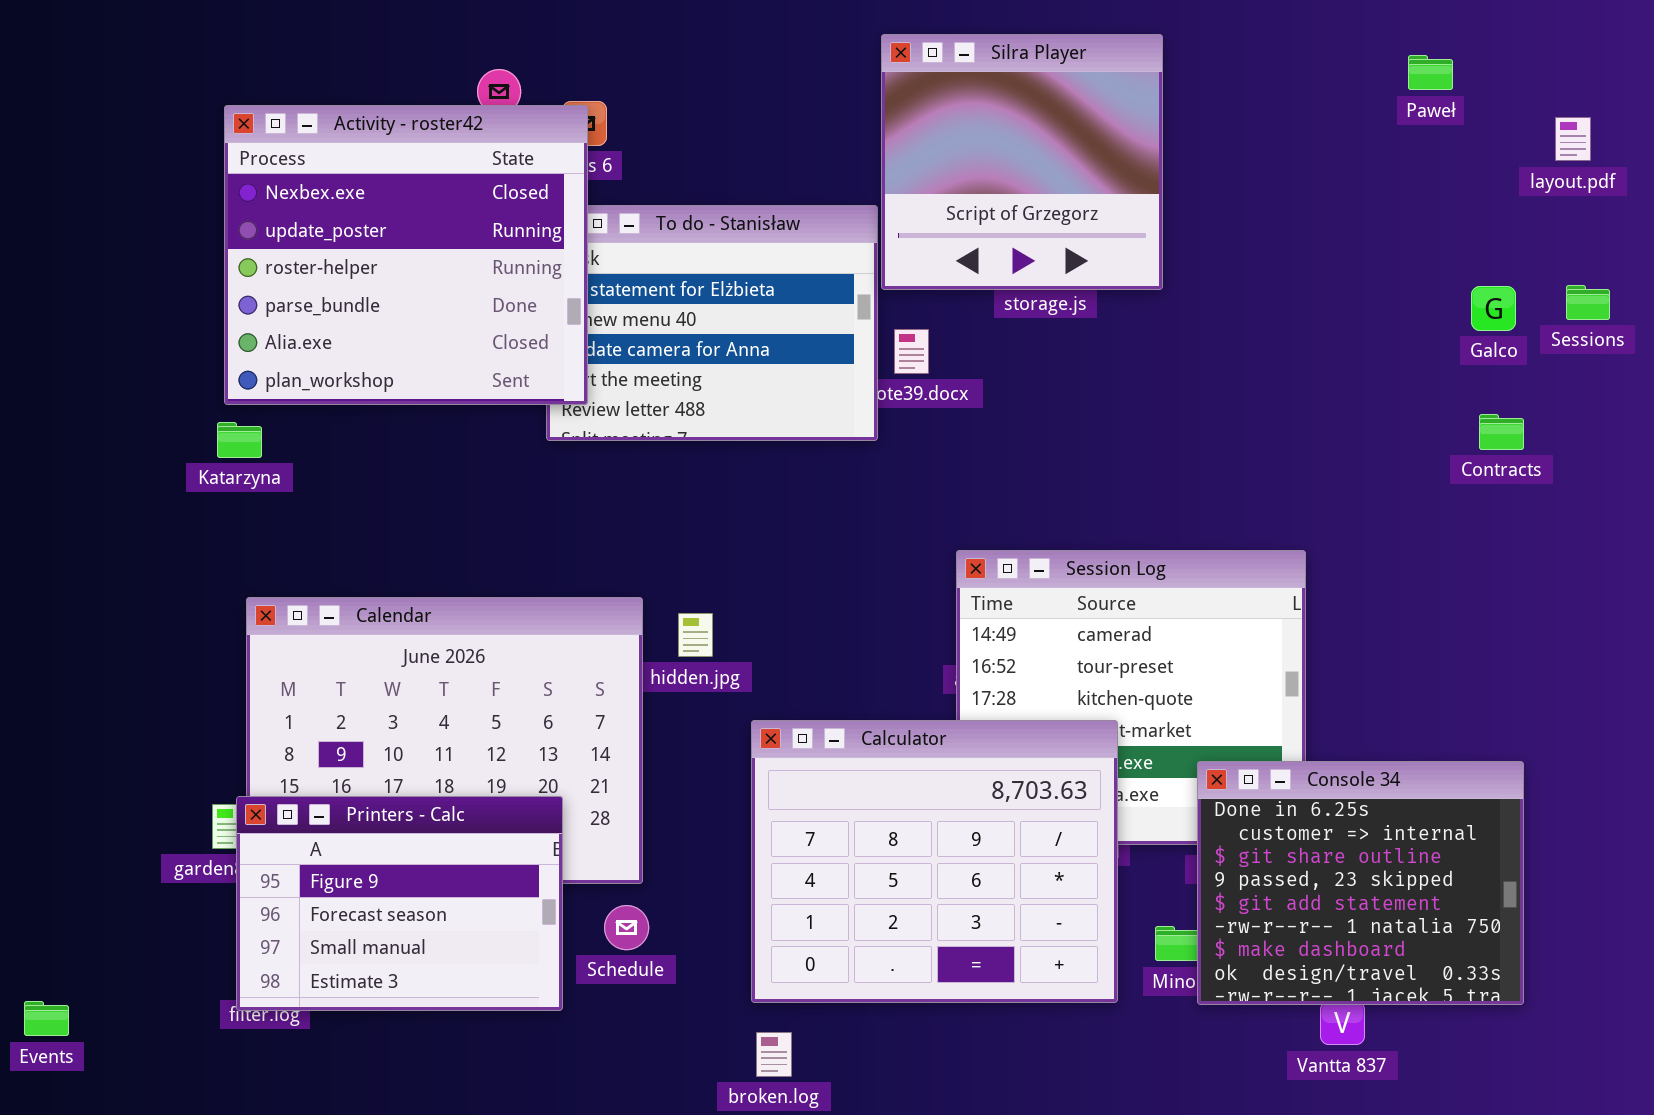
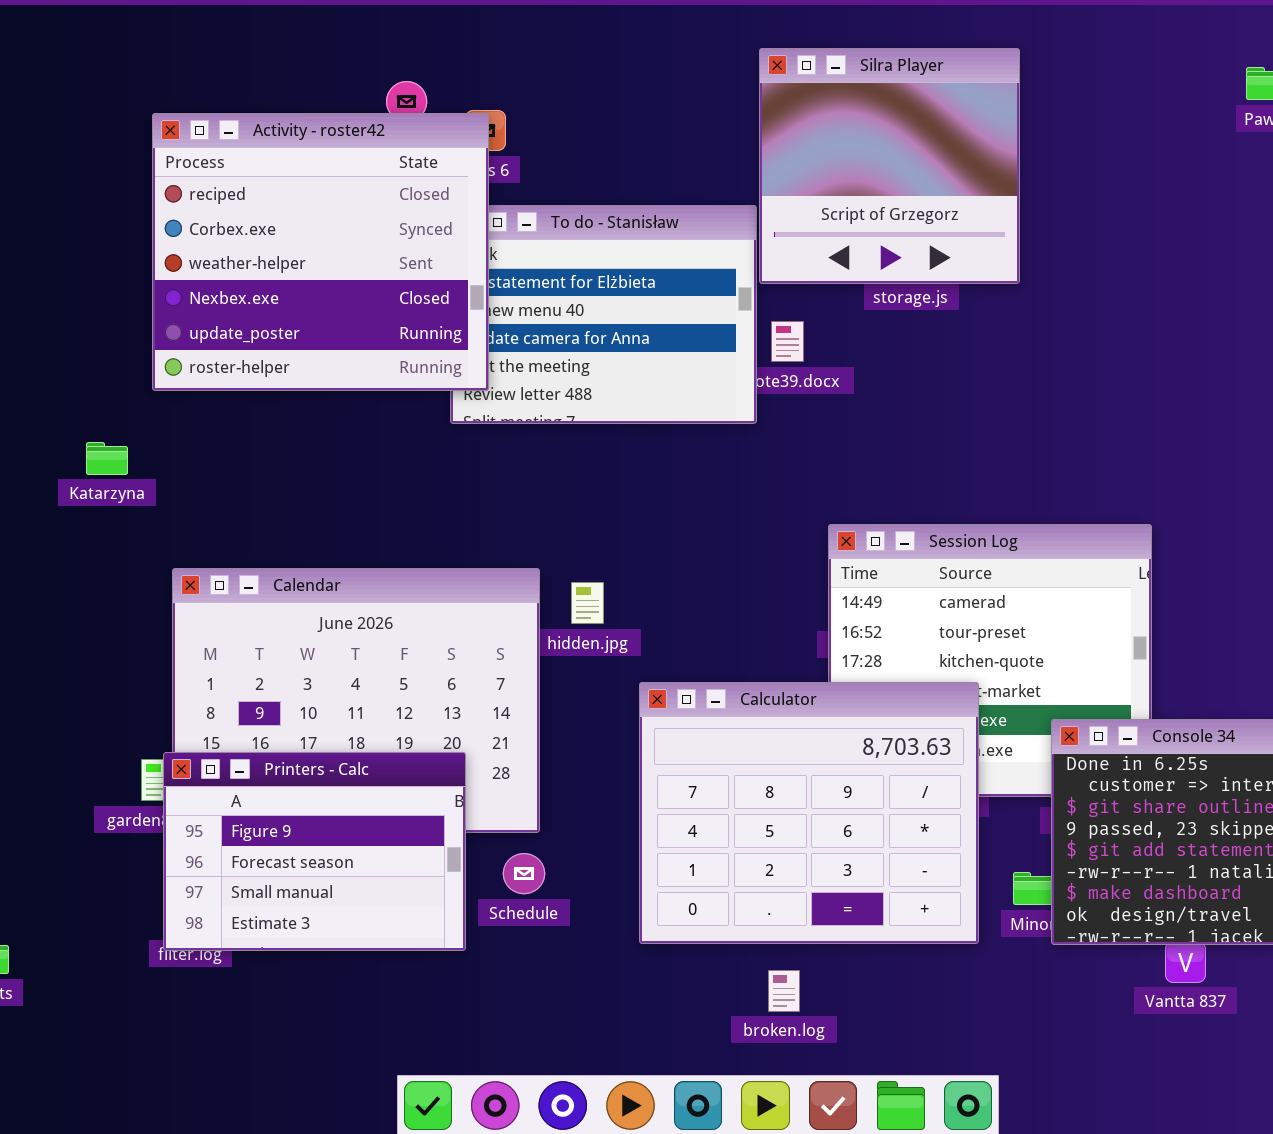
Activity - roster42: [224,105,588,405] -> [152,113,489,391], scrolled up 3 rows
Katarzyna: [217,422,262,458] -> [86,442,128,475], moved
broken.log: [756,1032,792,1077] -> [768,970,800,1012], moved

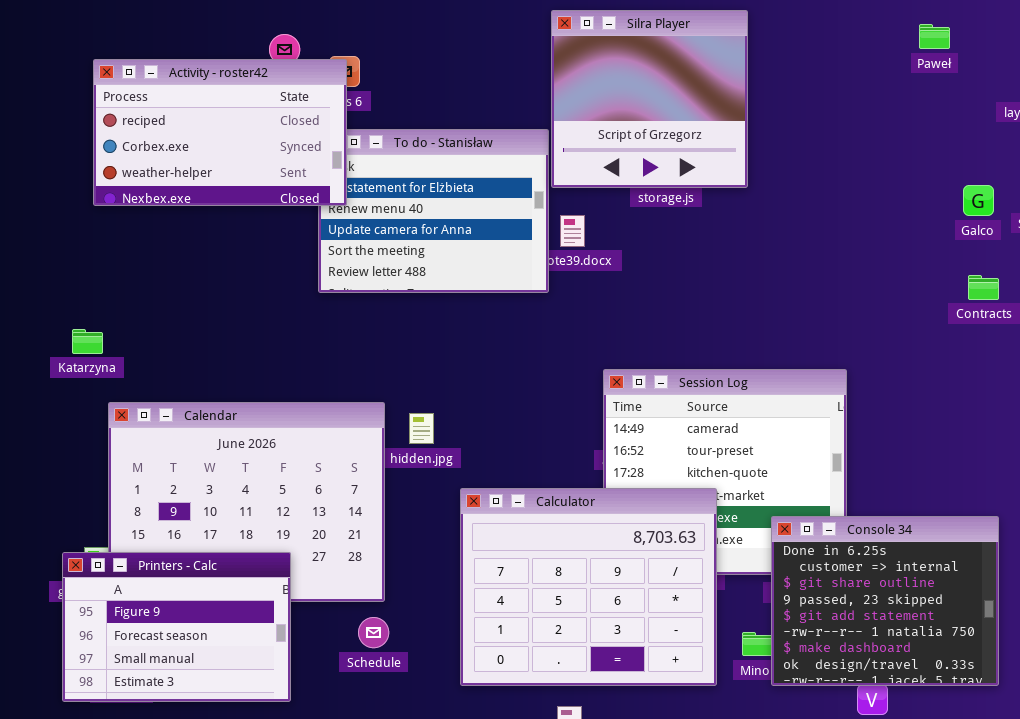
Activity - roster42: [152,113,489,391] -> [93,59,347,206], resized
Katarzyna: [86,442,128,475] -> [72,329,103,354], moved
Printers - Calc: [163,752,466,951] -> [62,552,291,702], moved

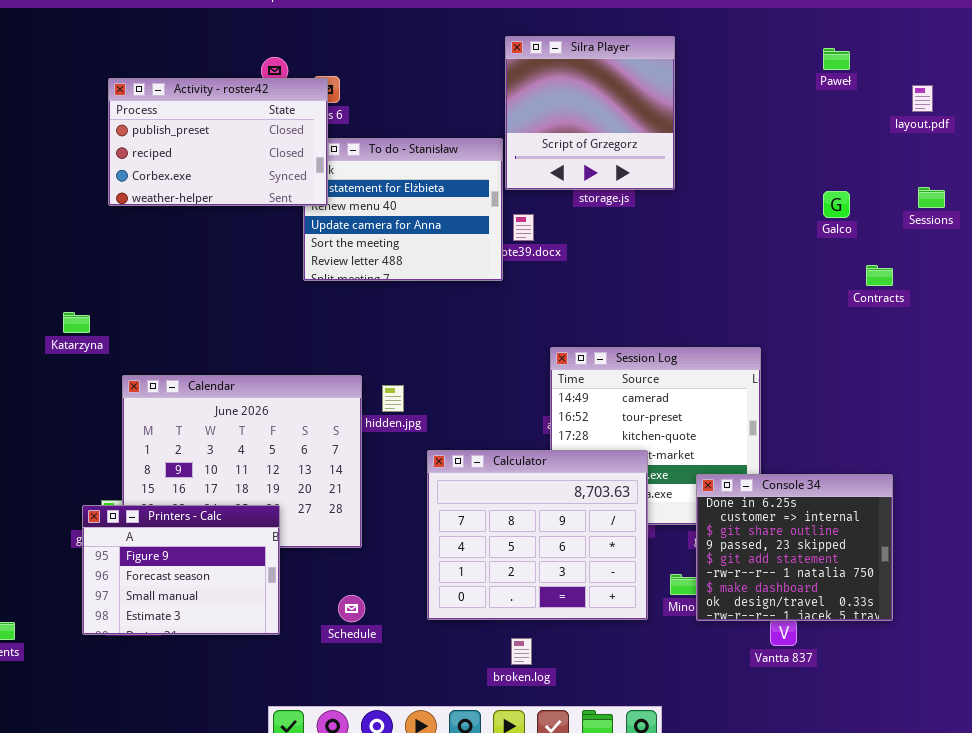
Activity - roster42: [93,59,347,206] -> [108,78,328,206], scrolled up 1 row
Galco: [963,185,994,216] -> [823,191,850,218], moved
Katarzyna: [72,329,103,354] -> [63,312,90,333], moved
Schedule: [358,617,389,648] -> [338,595,365,622], moved

